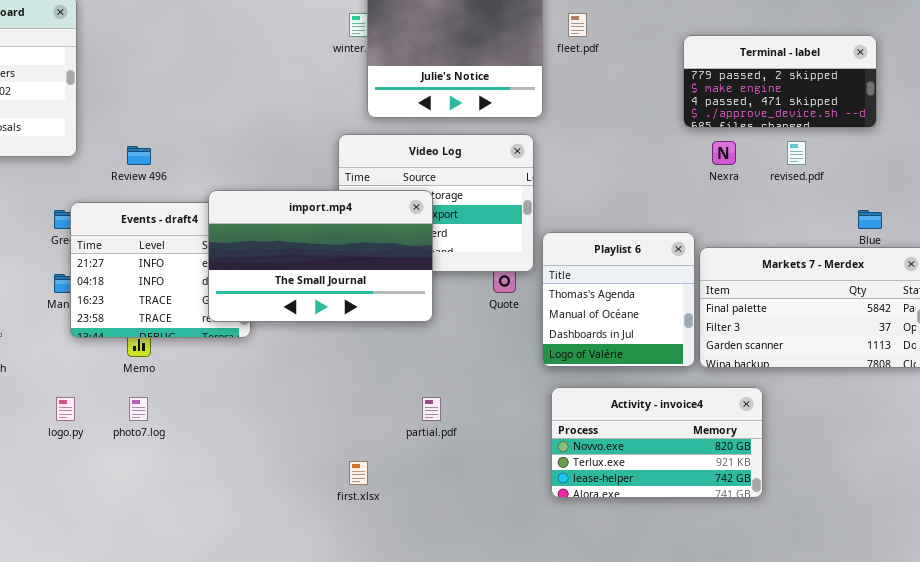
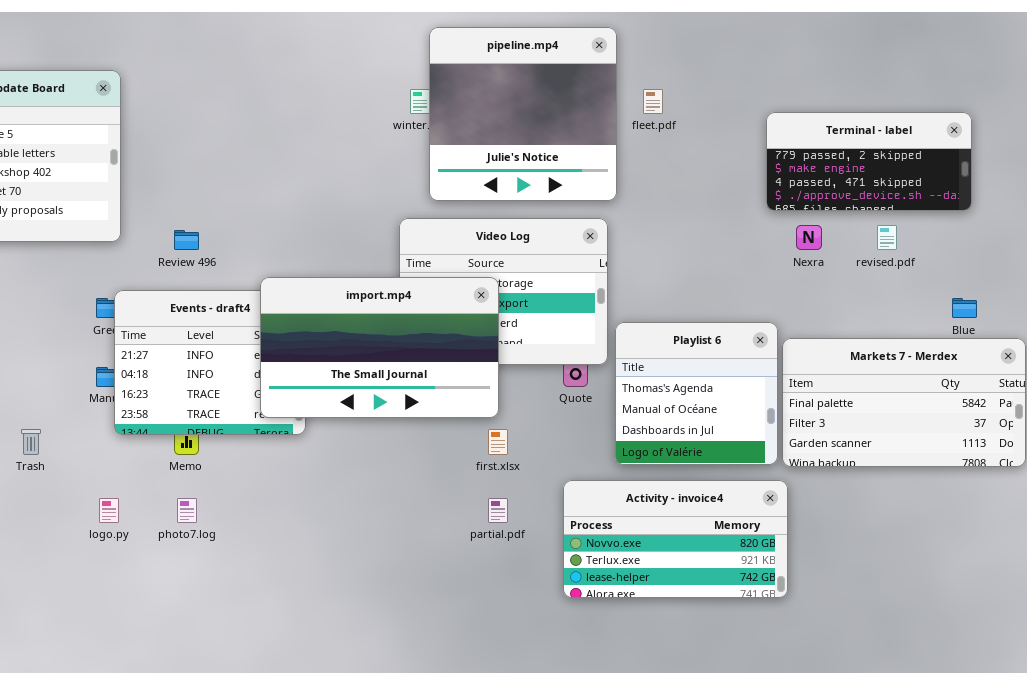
Activity - invoice4: [551,387,763,498] -> [563,480,788,598], moved
first.xlsx: [349,461,368,485] -> [488,429,508,455], moved

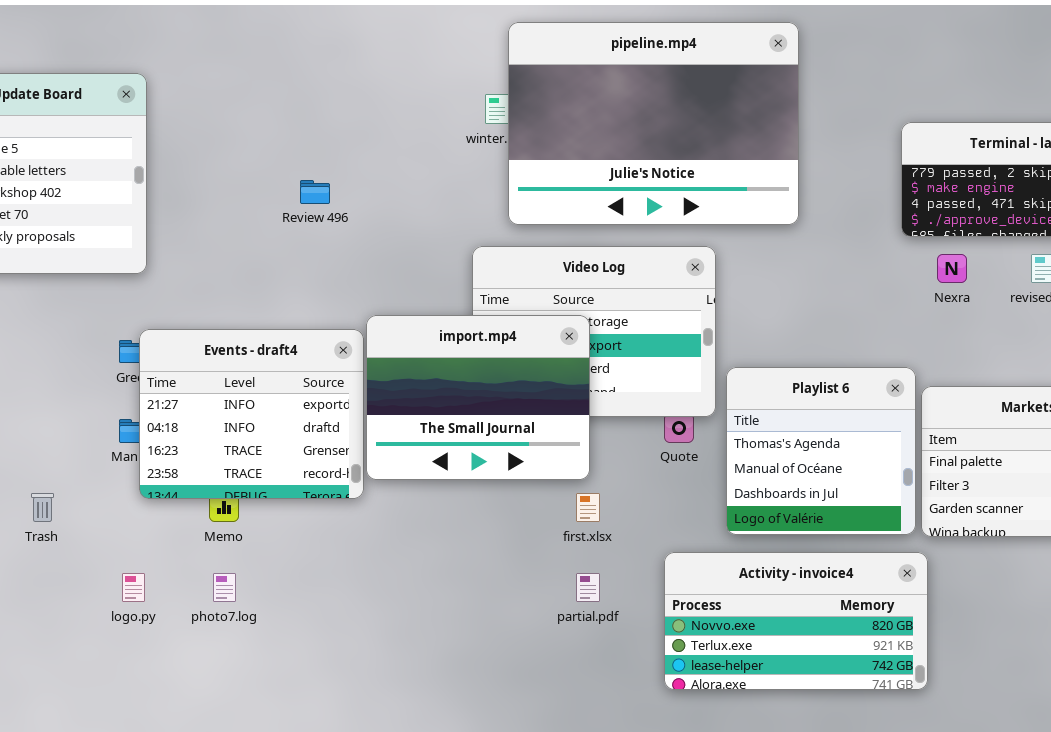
pipeline.mp4: [429,27,617,201] -> [508,22,799,225], resized
Review 496: [174,230,199,250] -> [300,180,330,204], moved
import.mp4: [260,277,499,418] -> [366,315,590,480], resized

